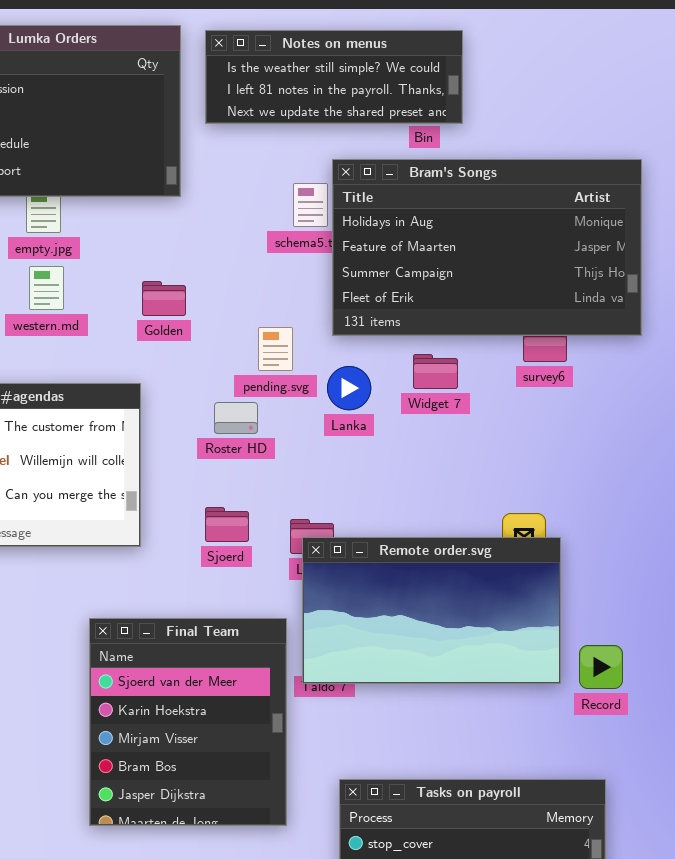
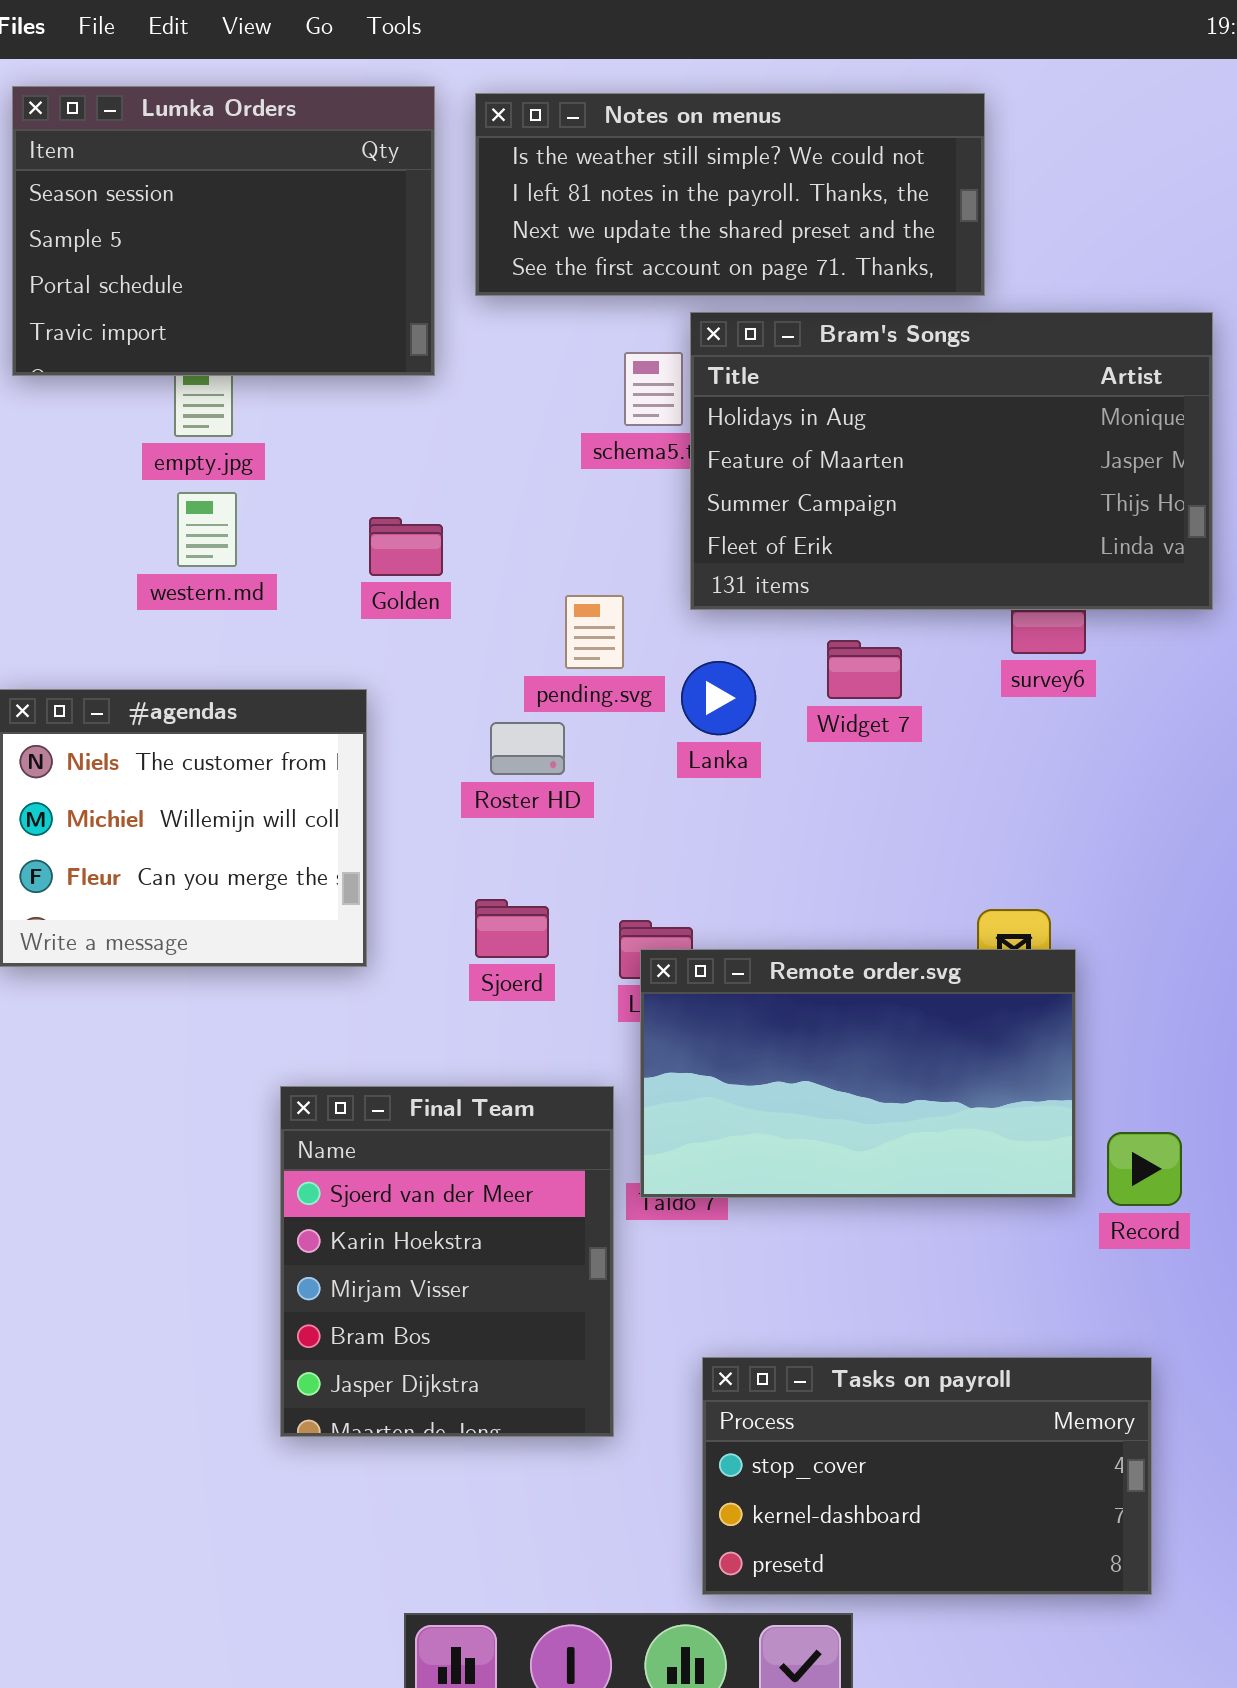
Notes on menus: [205,30,463,124] -> [475,93,985,296], resized

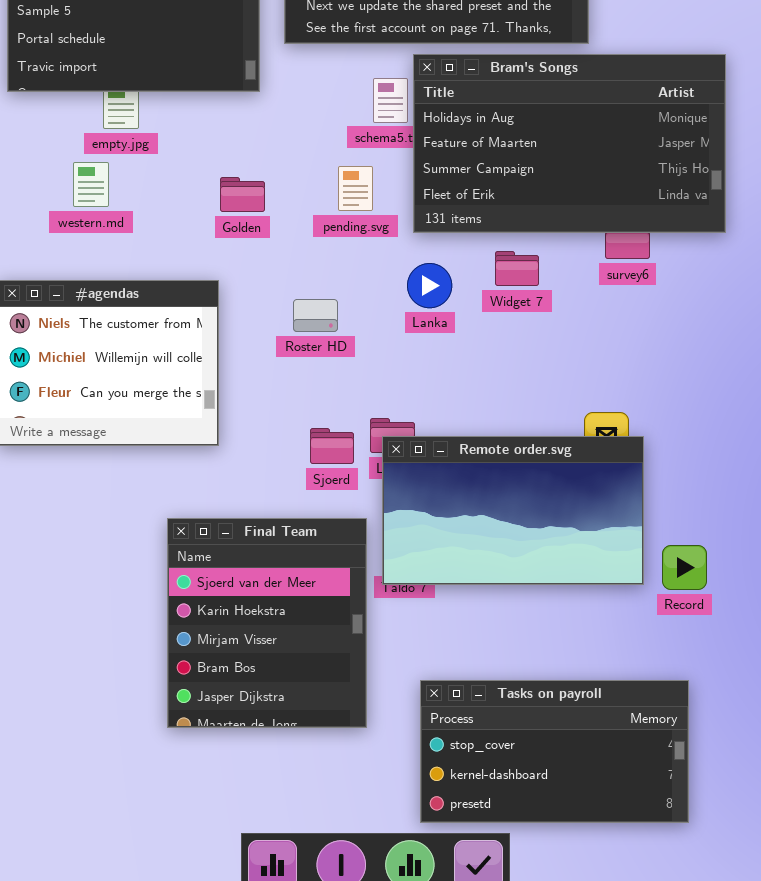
western.md: [177,492,237,567] -> [73,162,109,207], moved
pending.svg: [565,595,624,669] -> [338,166,373,211], moved
Sjoerd: [475,899,549,958] -> [310,428,354,464], moved

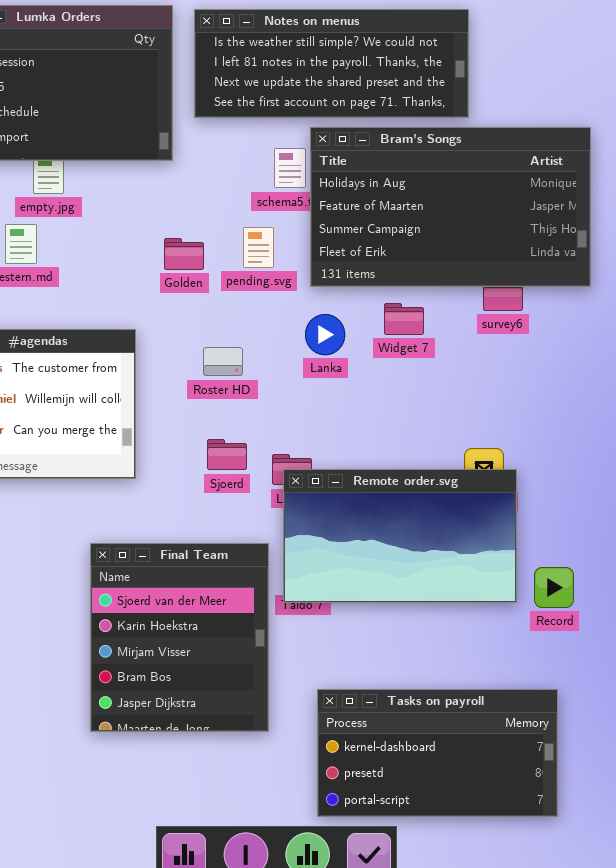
Golden: [220,177,265,212] -> [164,238,204,270], moved
Sjoerd: [310,428,354,464] -> [207,439,247,470], moved
Tasks on payroll: [420,680,689,823] -> [317,689,558,817], scrolled down 1 row

